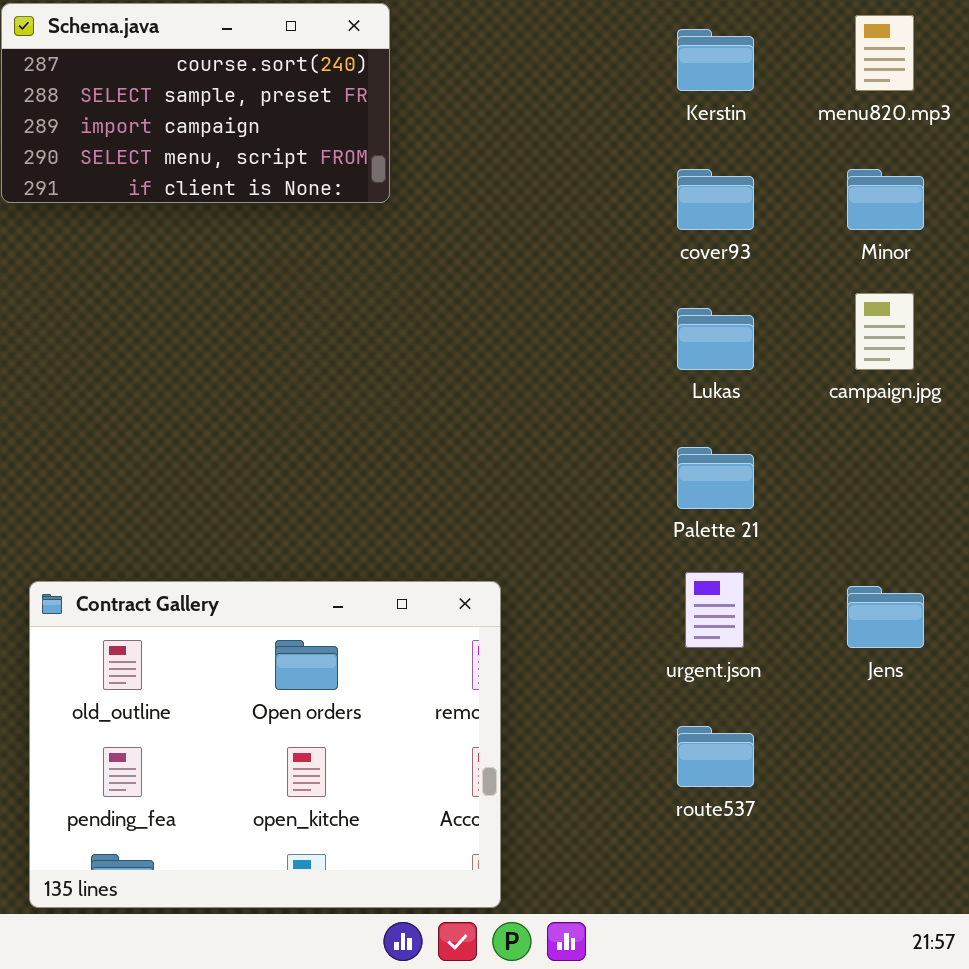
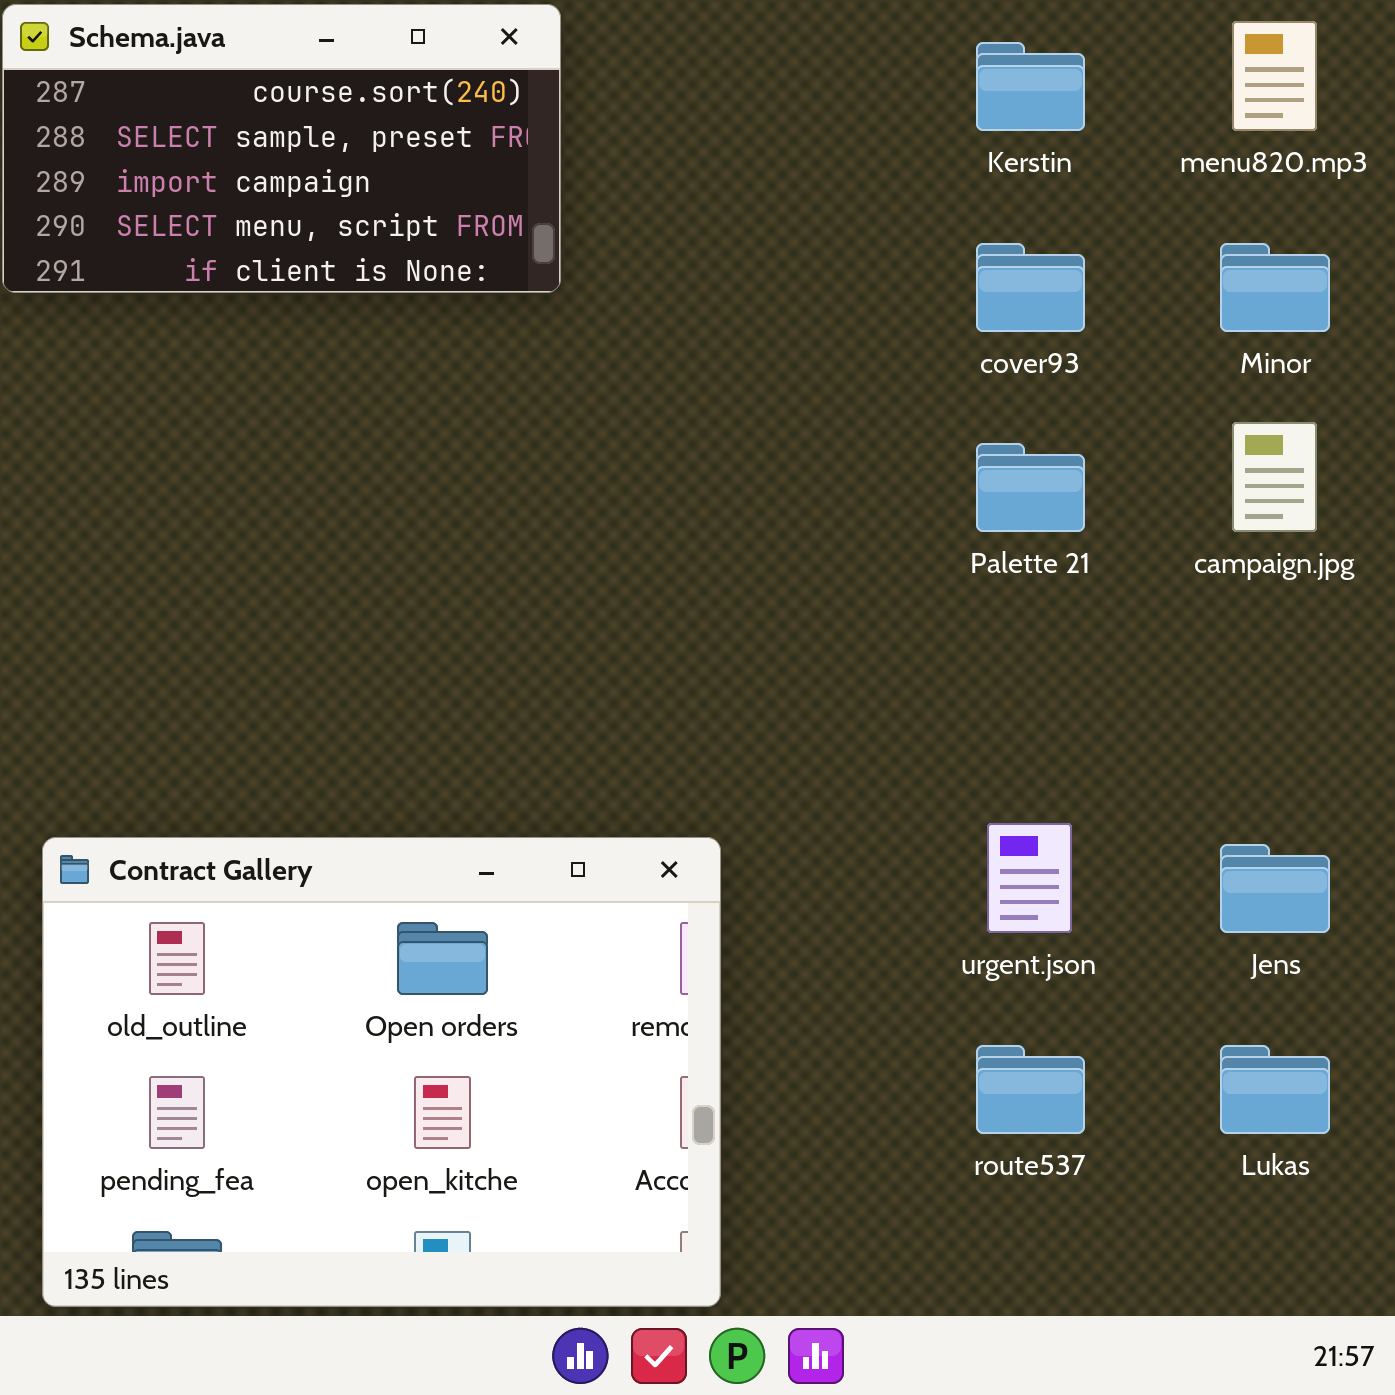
Lukas: [677,308,754,370] -> [1220,1045,1330,1134], moved
Palette 21: [677,447,754,509] -> [976,443,1085,532], moved

